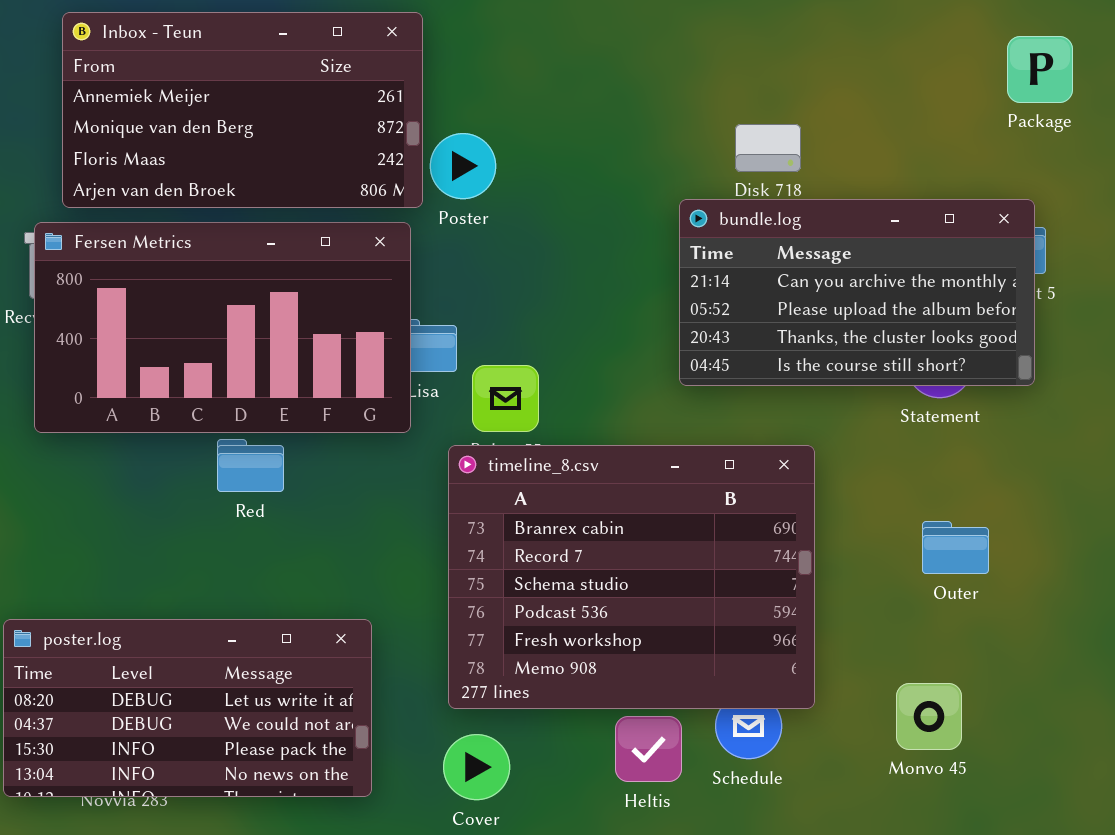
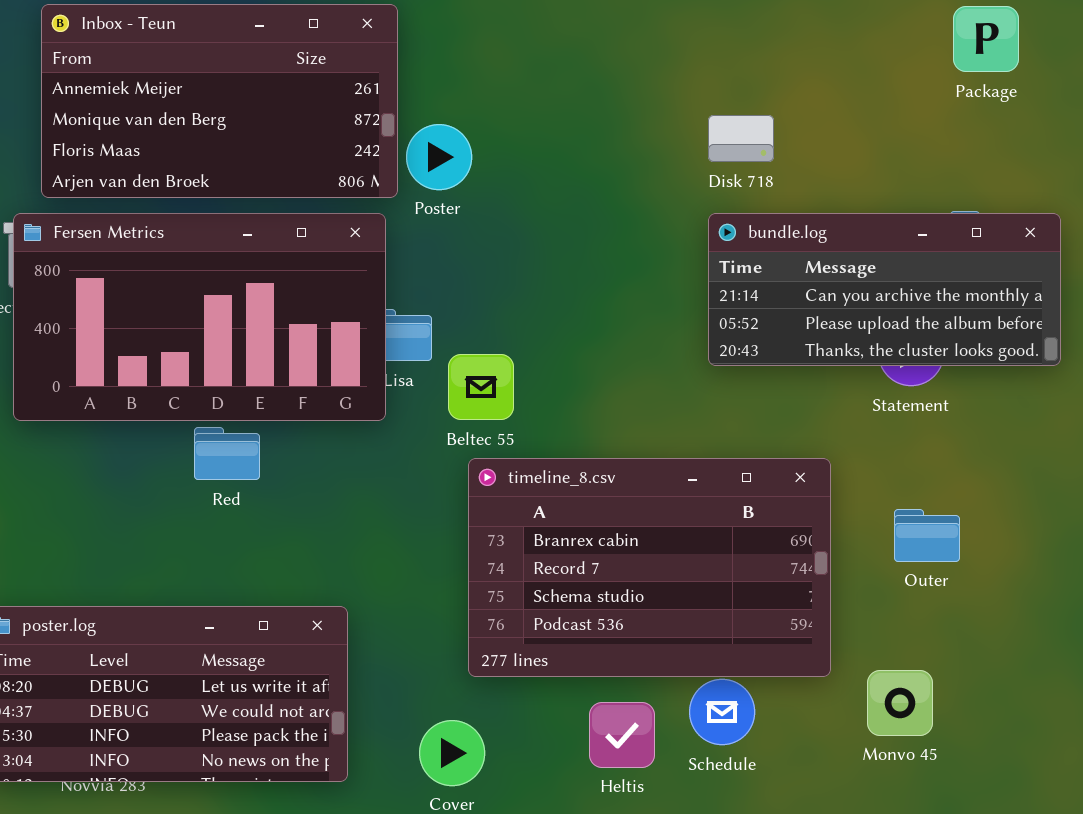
Package: [1007,36,1073,103] -> [953,6,1019,72], moved
bundle.log: [679,199,1035,386] -> [708,213,1061,366], moved, resized
timeline_8.csv: [448,445,815,709] -> [468,458,831,677], moved, resized

